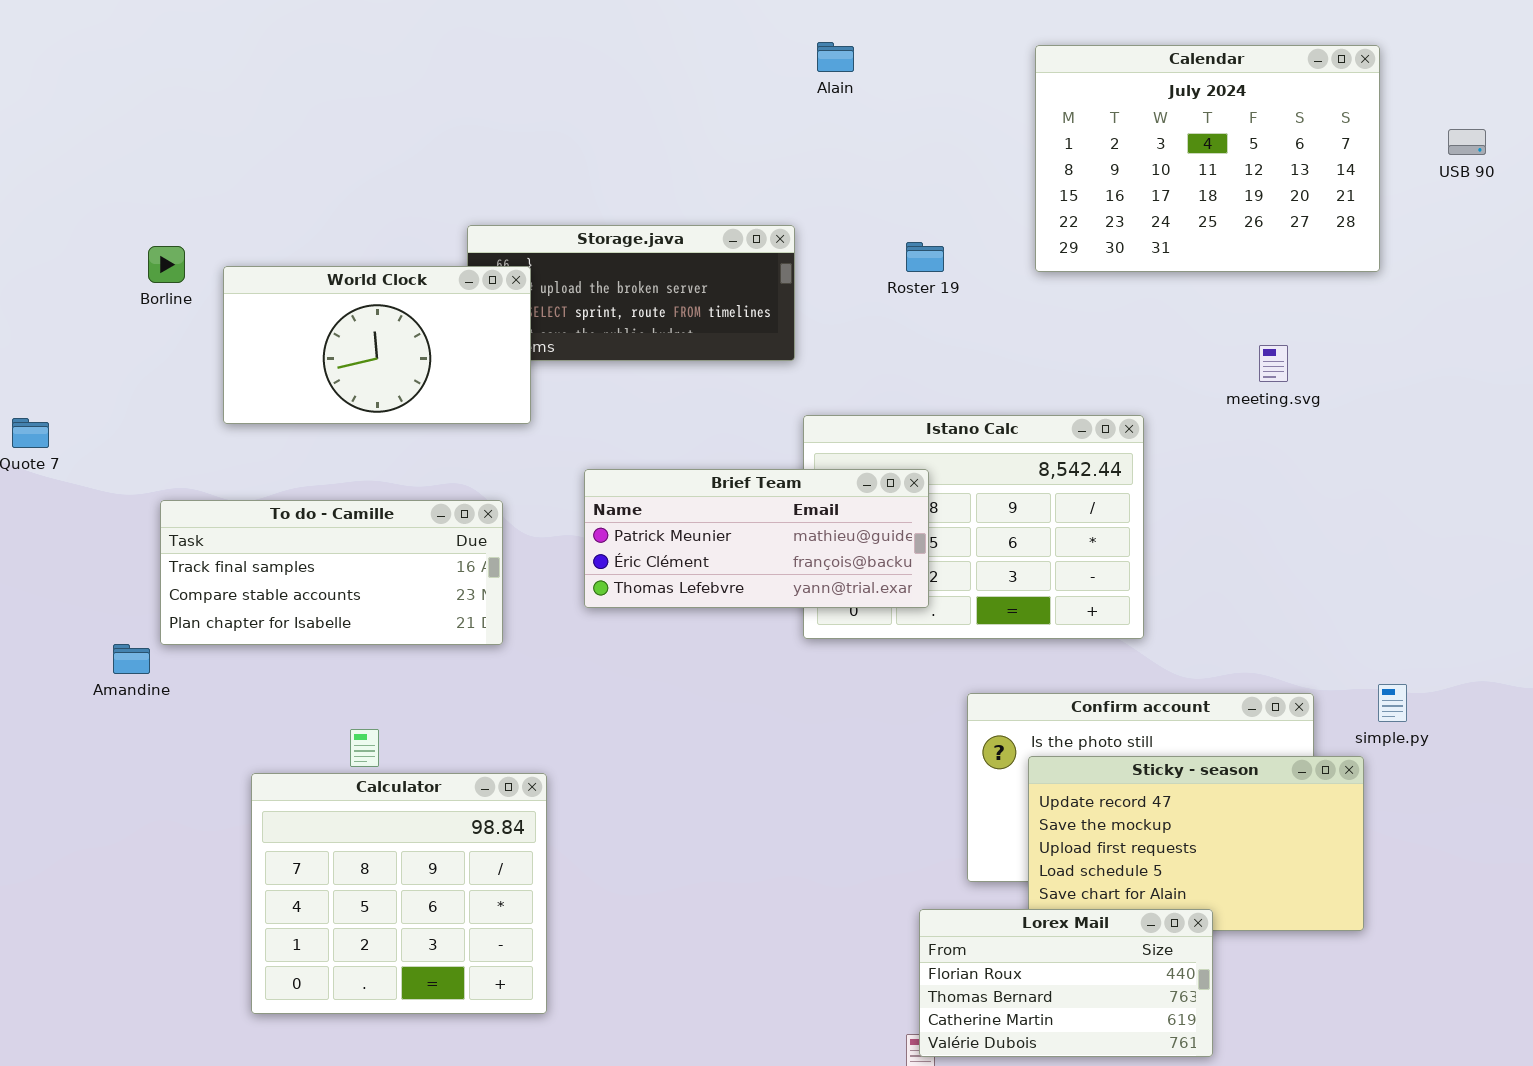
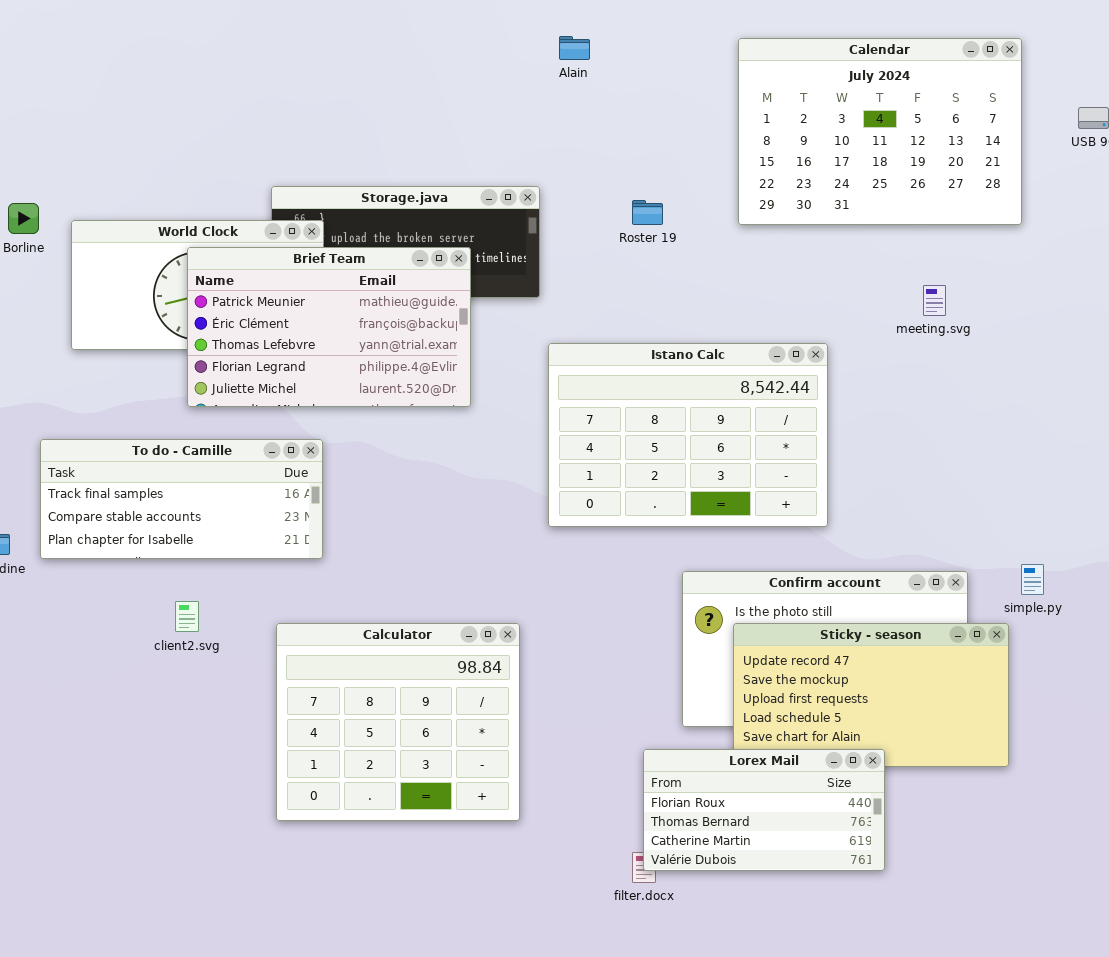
Brief Team: [584,469,929,608] -> [187,247,471,407], moved, resized
To do - Camille: [160,500,503,645] -> [40,439,323,559], moved
Calculator: [251,773,547,1014] -> [276,623,520,821], moved

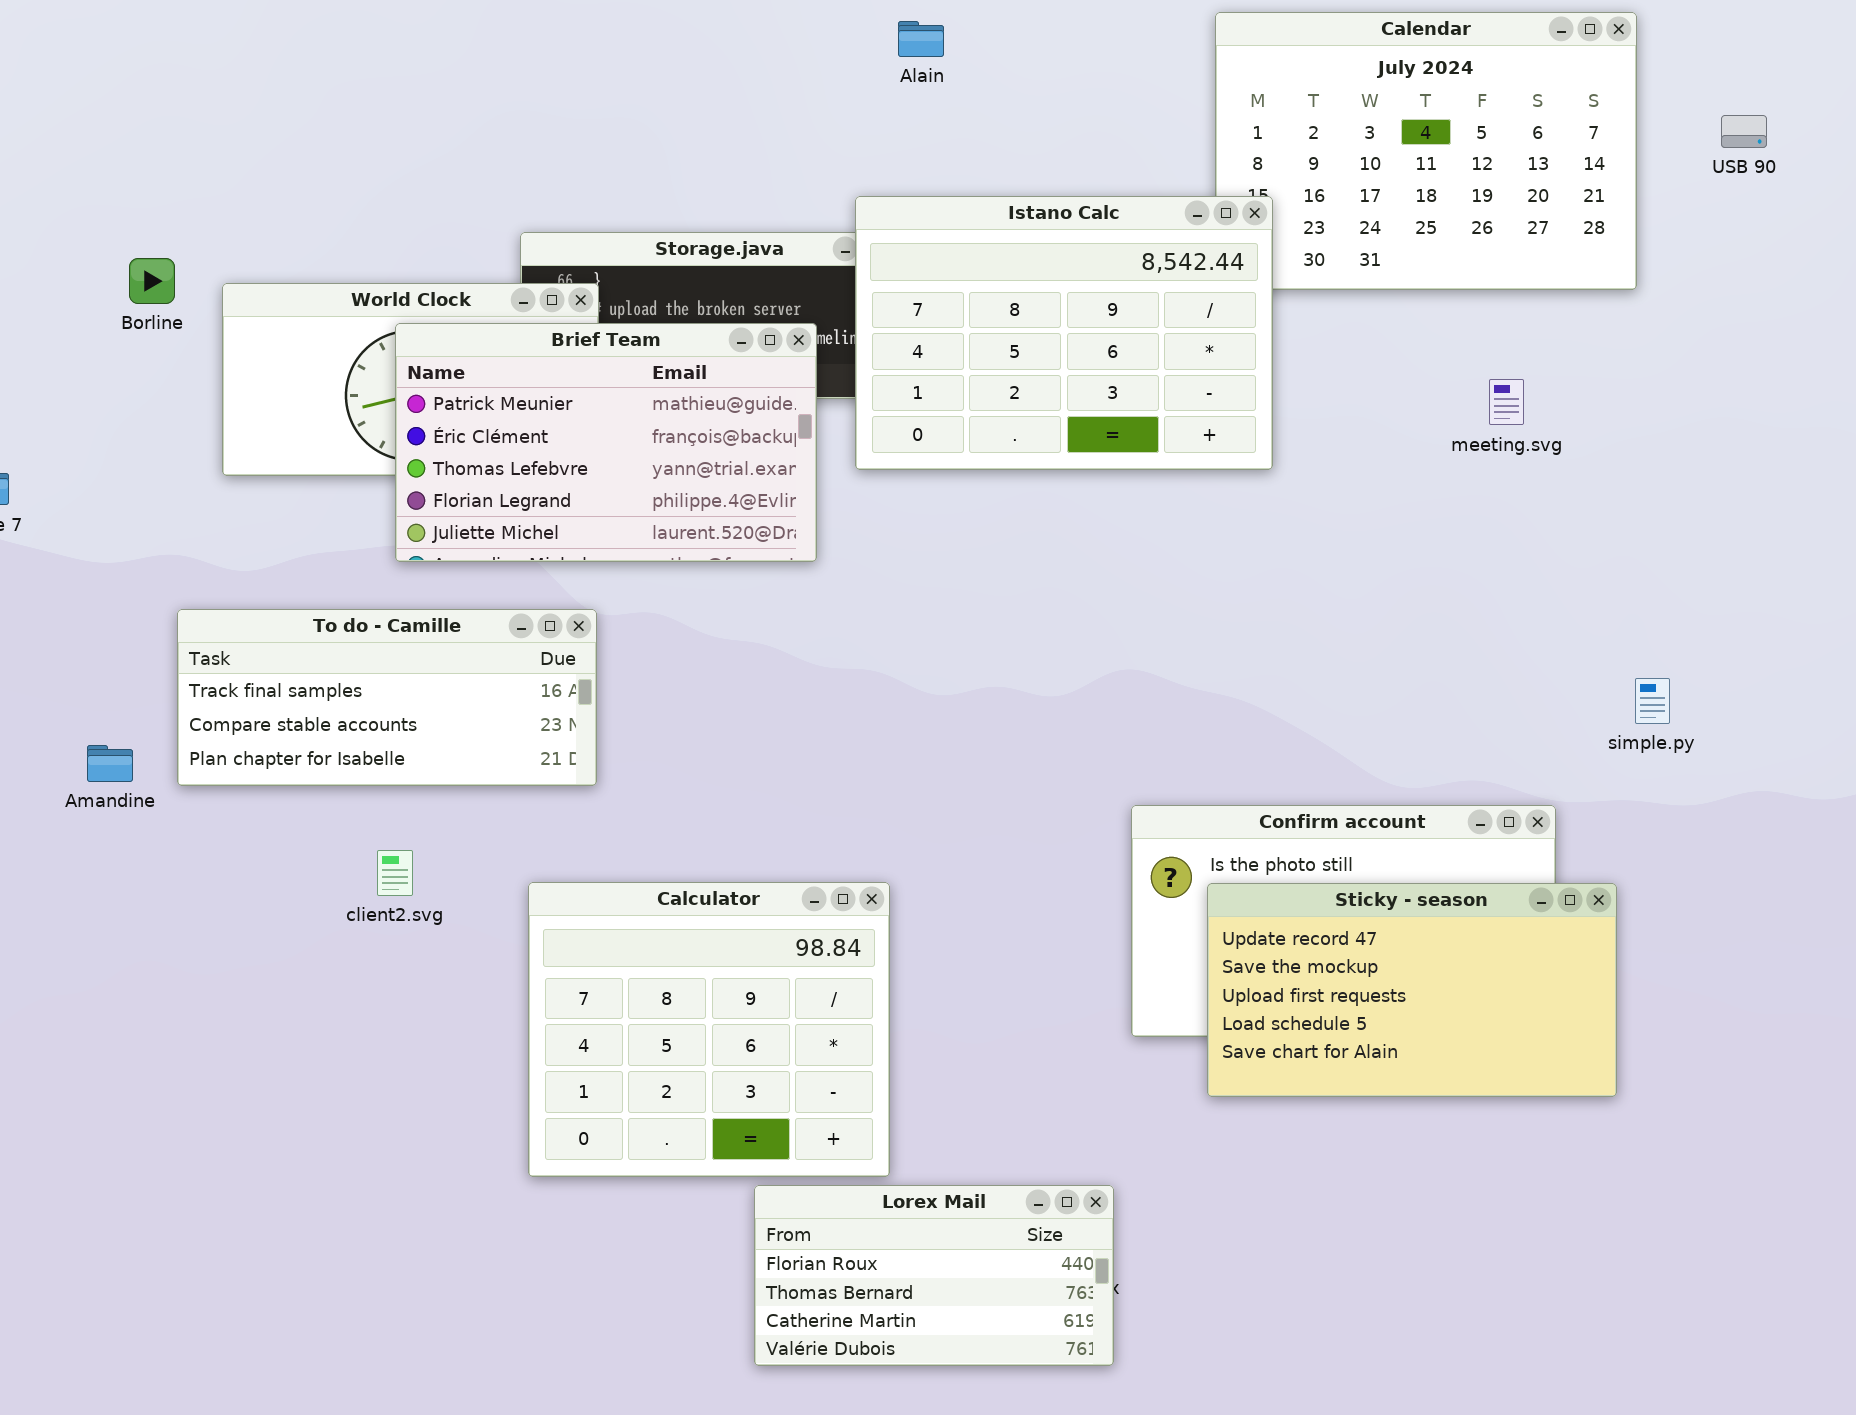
Alain: [559,36,590,60] -> [898,21,944,57], moved
Istano Calc: [548,343,828,527] -> [855,196,1273,470], moved
simple.py: [1021,564,1044,595] -> [1635,678,1670,724], moved
Lorex Mail: [643,749,885,871] -> [754,1185,1114,1366], moved

